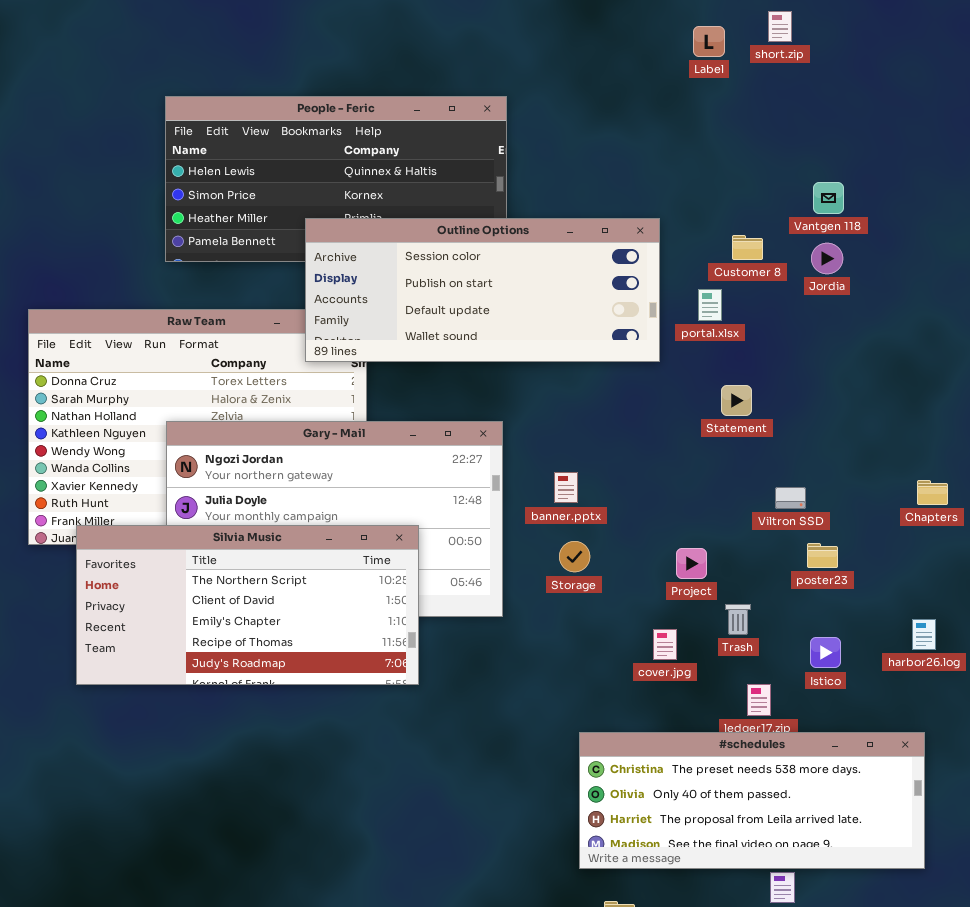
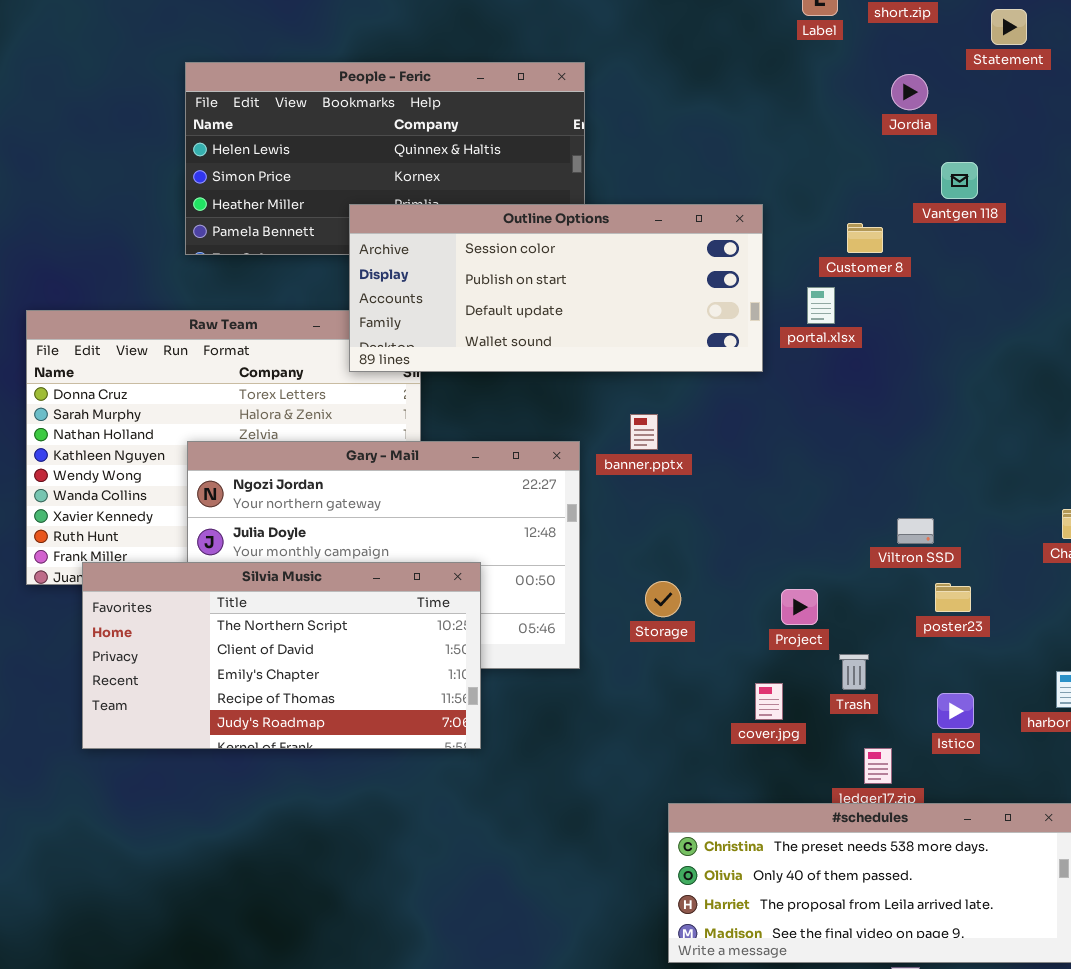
Jordia: [811,243,843,274] -> [891,74,928,110], moved
Statement: [721,385,752,416] -> [991,9,1027,45], moved
banner.pptx: [554,472,578,503] -> [630,414,658,450], moved

